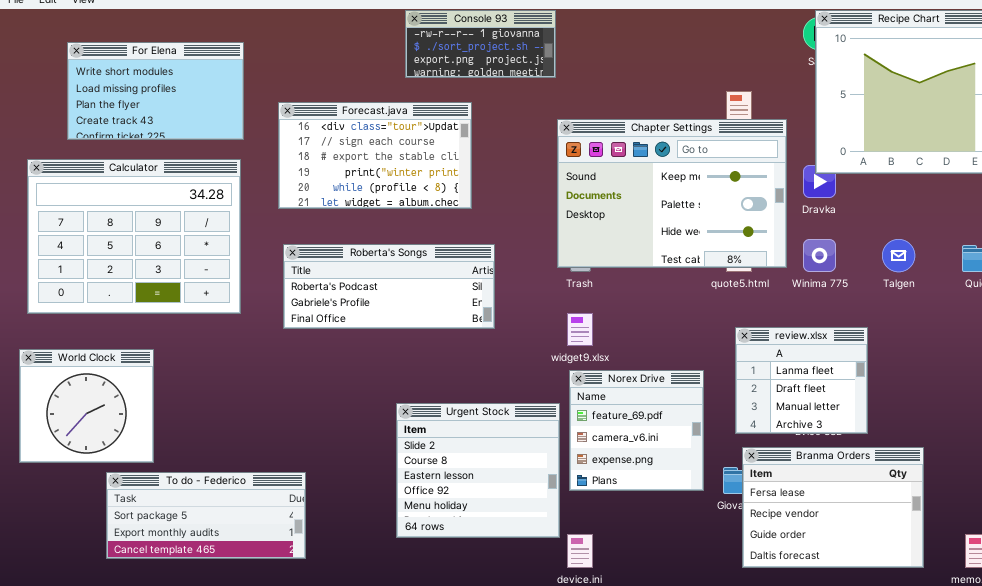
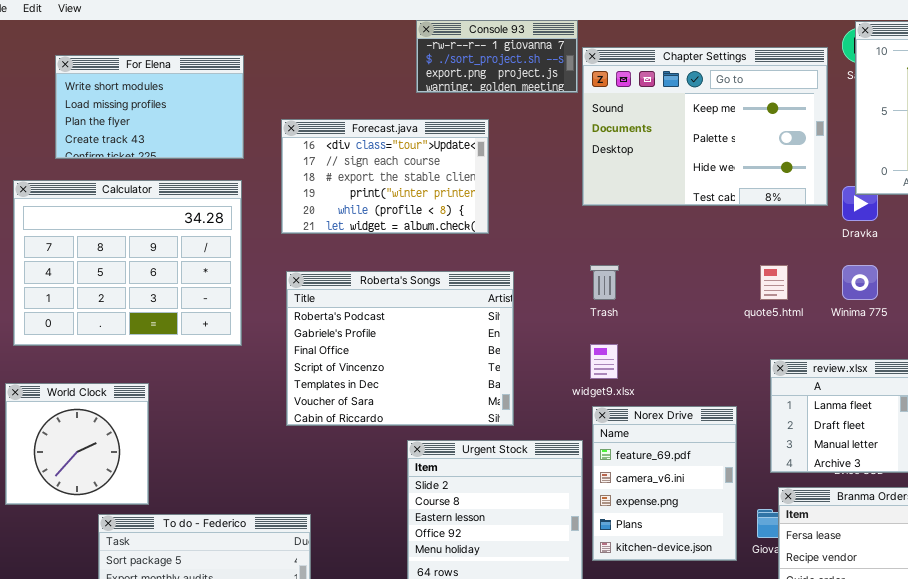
Chapter Settings: [557,119,787,268] -> [582,47,828,206], moved
Roberta's Songs: [283,244,495,329] -> [286,271,514,426], resized
Norex Drive: [569,370,704,491] -> [592,406,737,561], resized

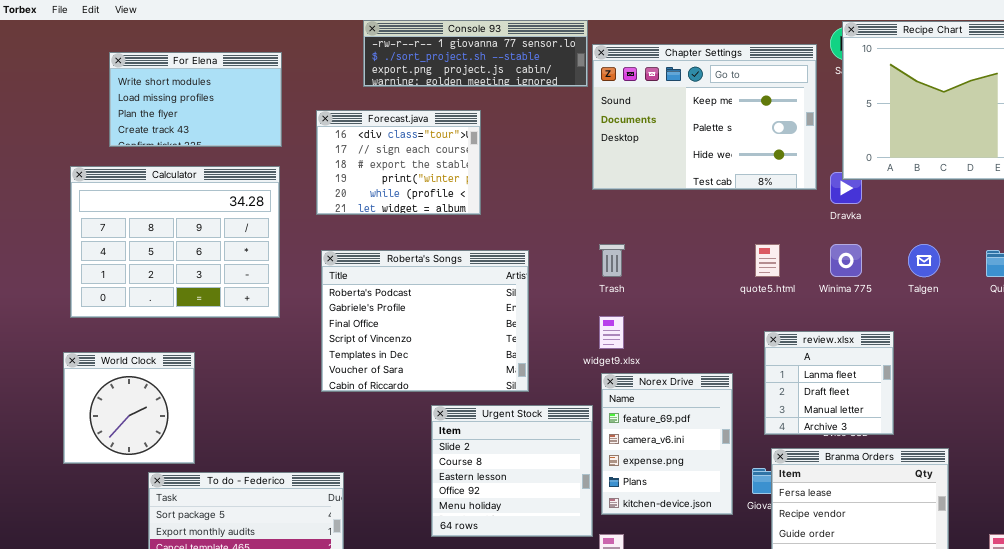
Console 93: [416,20,578,93] -> [363,20,588,87], resized
Forecast.java: [281,119,489,234] -> [316,110,481,215], resized

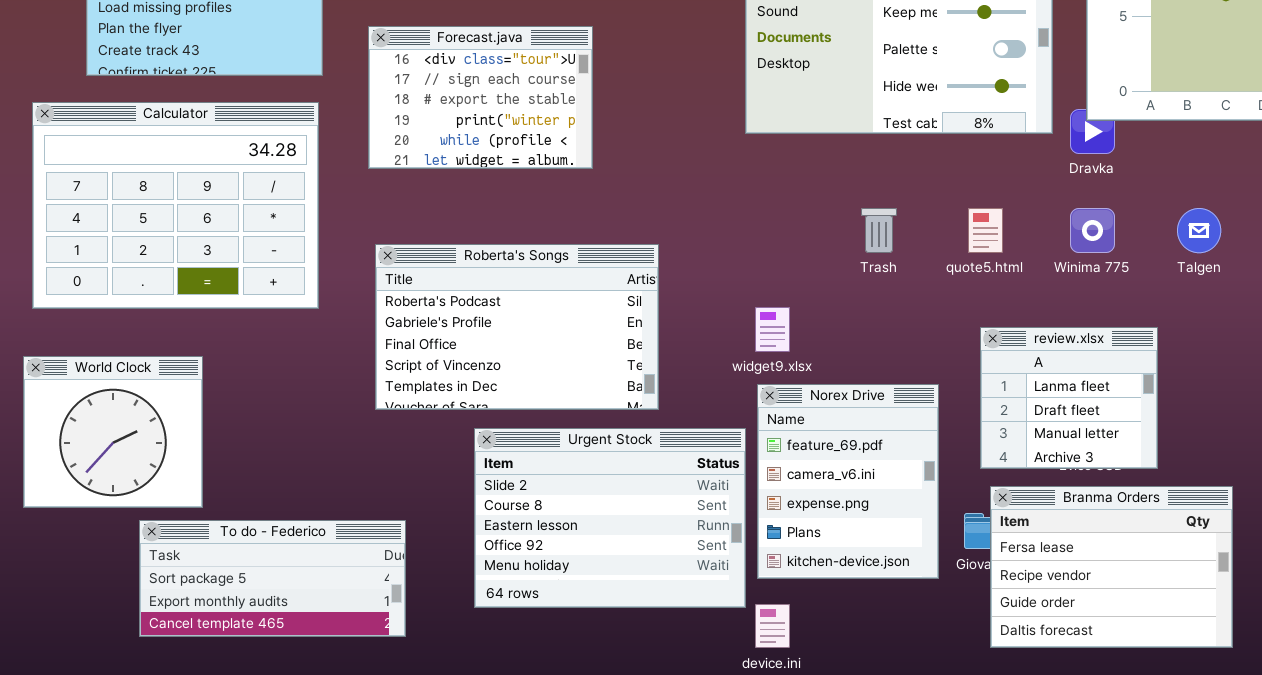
Trash: [599,244,625,277] -> [861,208,897,253], moved
Roberta's Songs: [321,250,529,392] -> [375,244,659,410], resized
Urgent Stock: [431,405,593,537] -> [474,428,746,608], resized

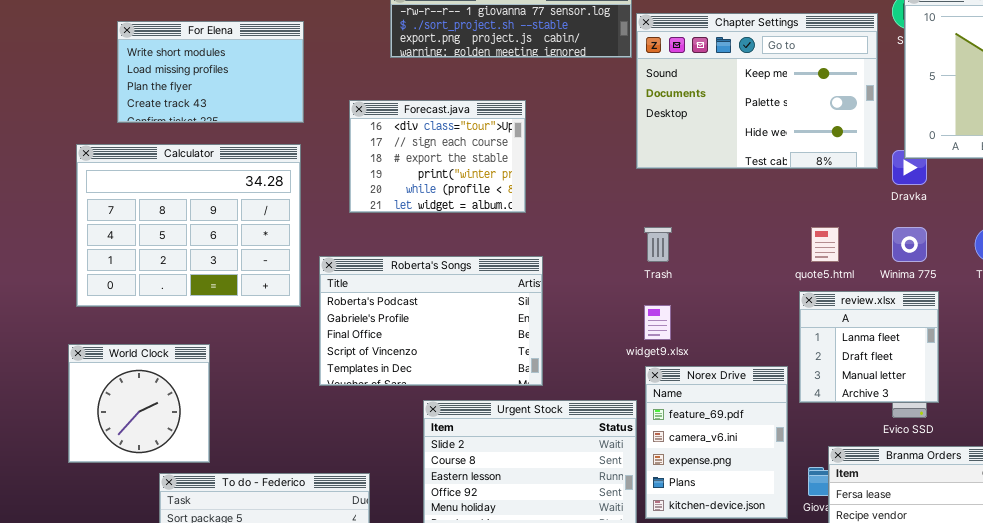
Forecast.java: [368,26,593,169] -> [349,100,526,213], moved
Trash: [861,208,897,253] -> [644,227,672,262], moved
Roberta's Songs: [375,244,659,410] -> [319,256,543,386], moved
review.xlsx: [980,327,1158,469] -> [799,291,939,403], moved

